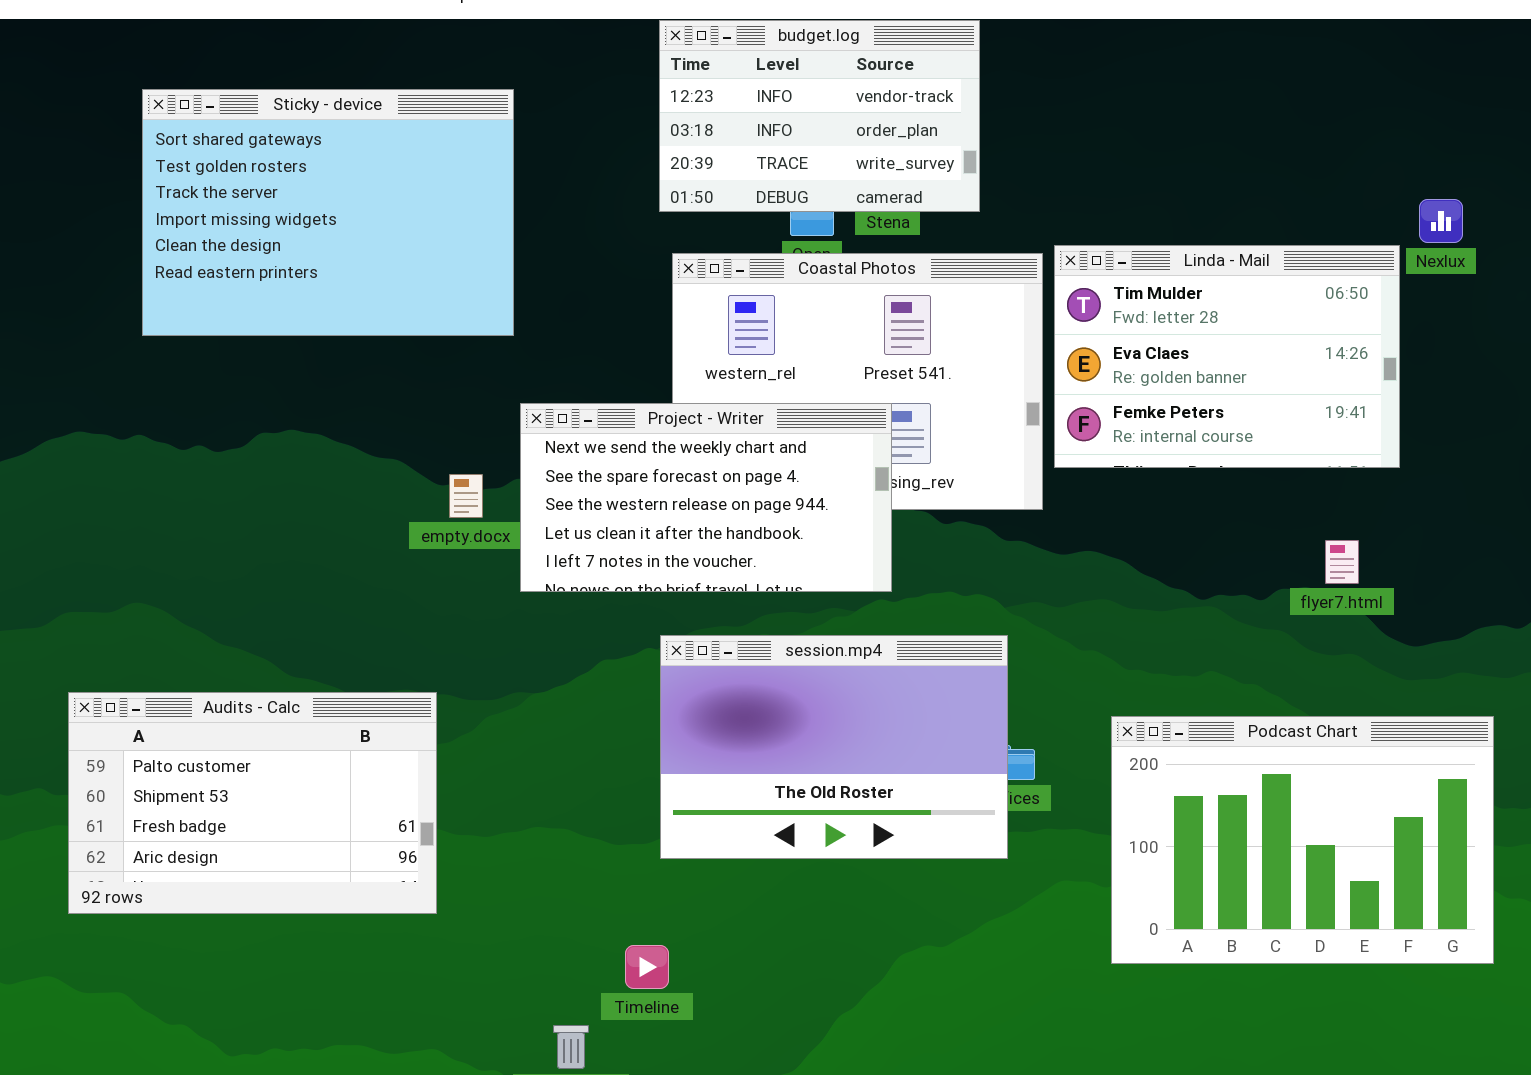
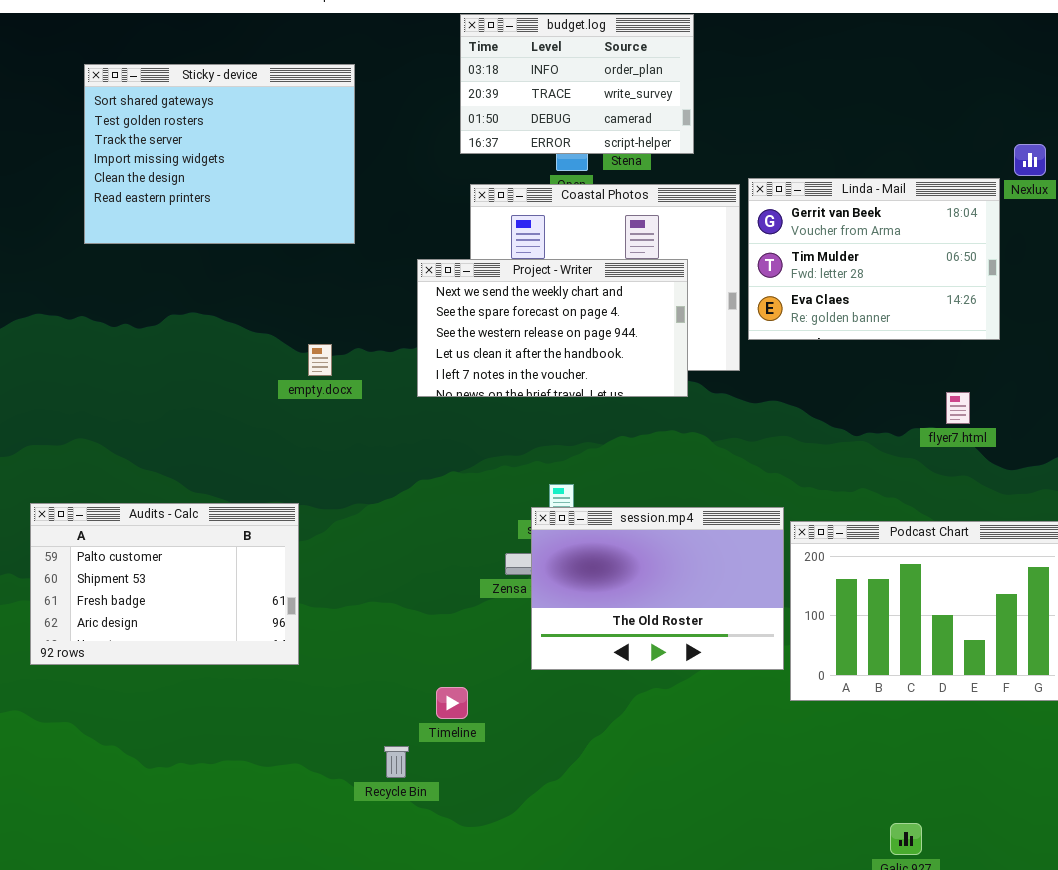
budget.log: [659,20,980,212] -> [460,14,694,154], scrolled down 1 row
Linda - Mail: [1054,245,1400,468] -> [748,178,1000,340], scrolled up 1 row
Project - Writer: [520,403,892,592] -> [417,259,688,397], moved
session.mp4: [660,635,1008,859] -> [531,507,784,670], moved

